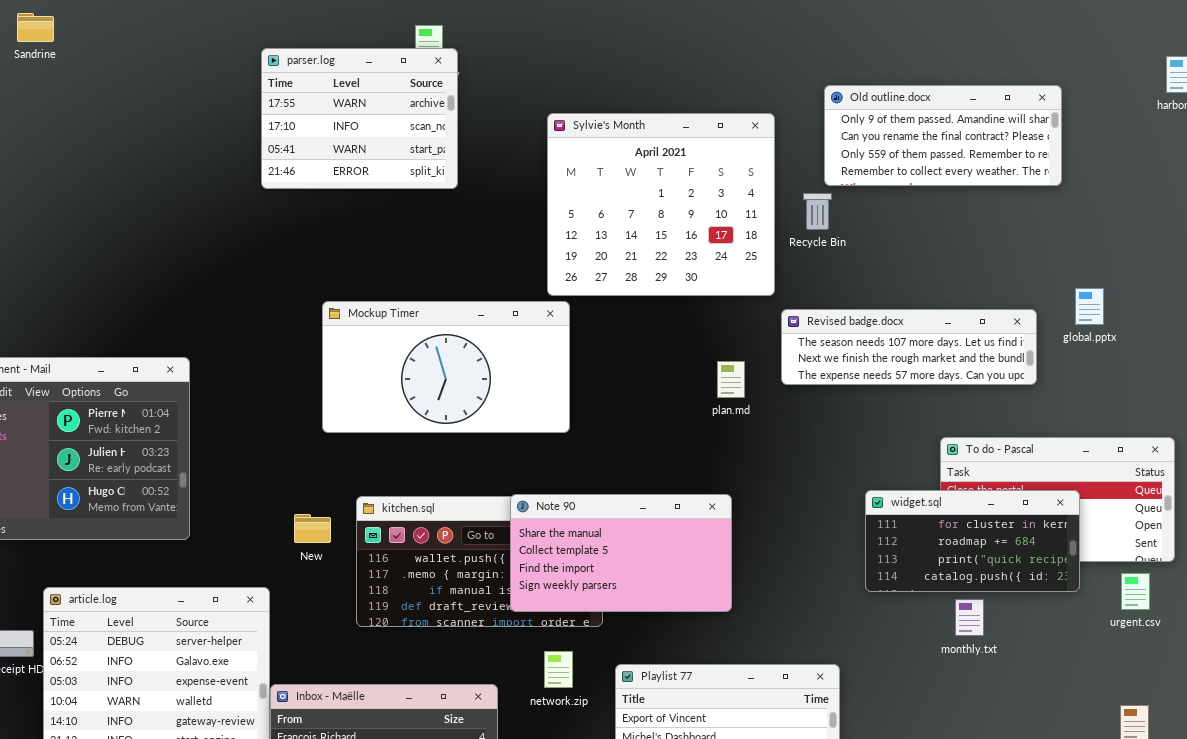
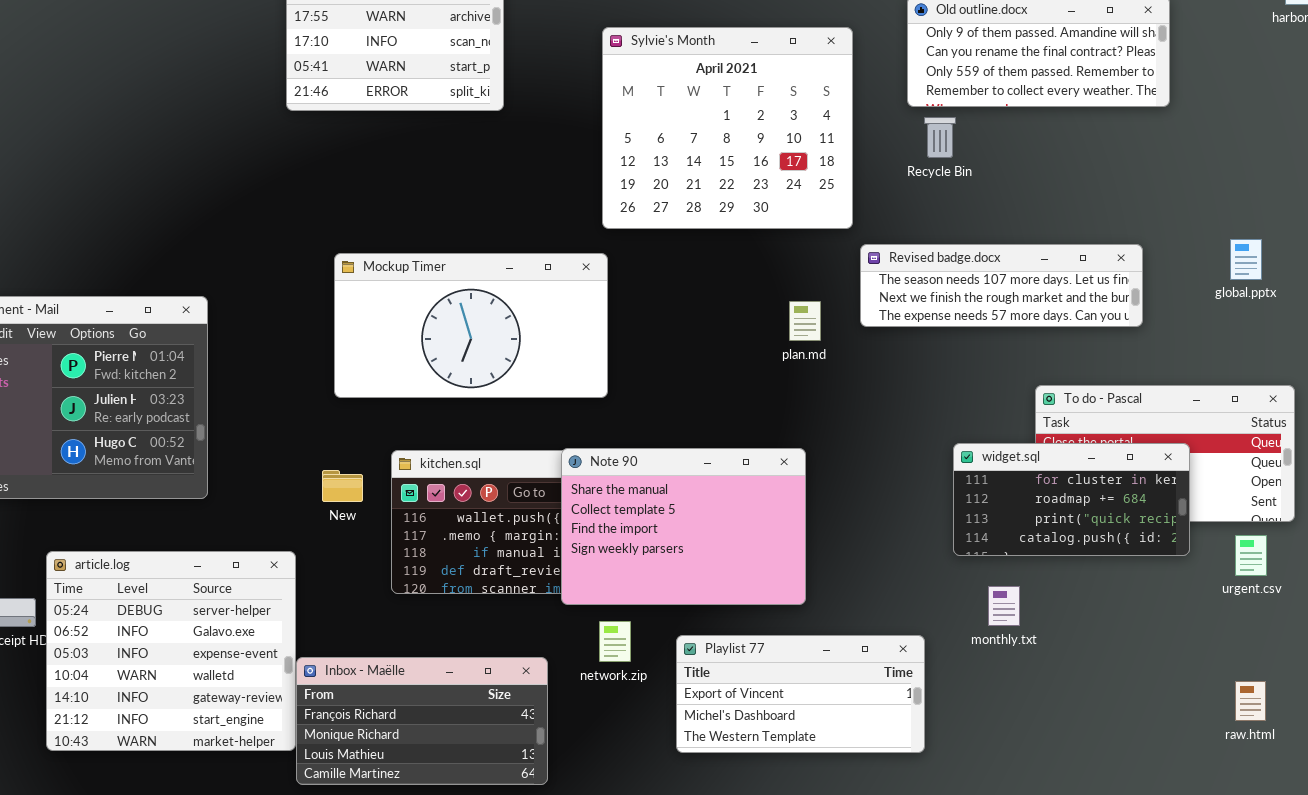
Recycle Bin: [803,193,832,230] -> [924,117,956,158], moved
global.pptx: [1075,288,1104,325] -> [1230,239,1262,280], moved
Mockup Timer: [322,301,570,433] -> [334,253,608,398], moved
Note 90: [510,494,732,612] -> [561,448,806,605], resized
monthly.txt: [955,599,984,636] -> [988,586,1020,626], moved

